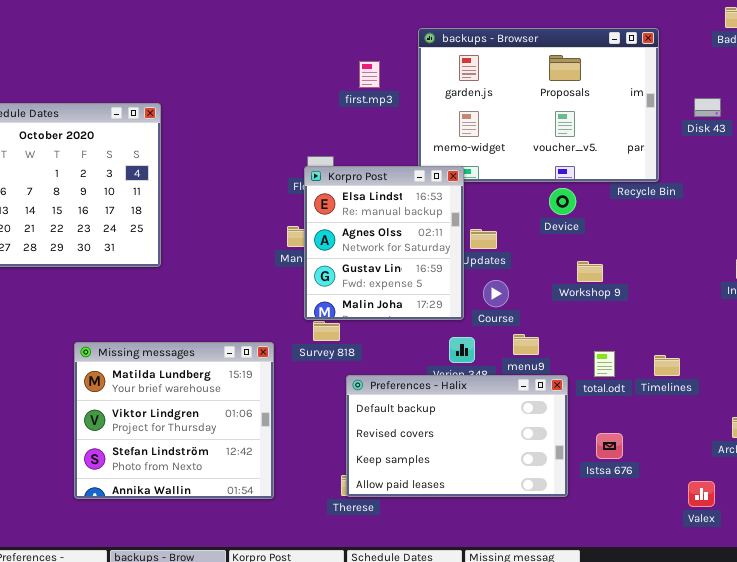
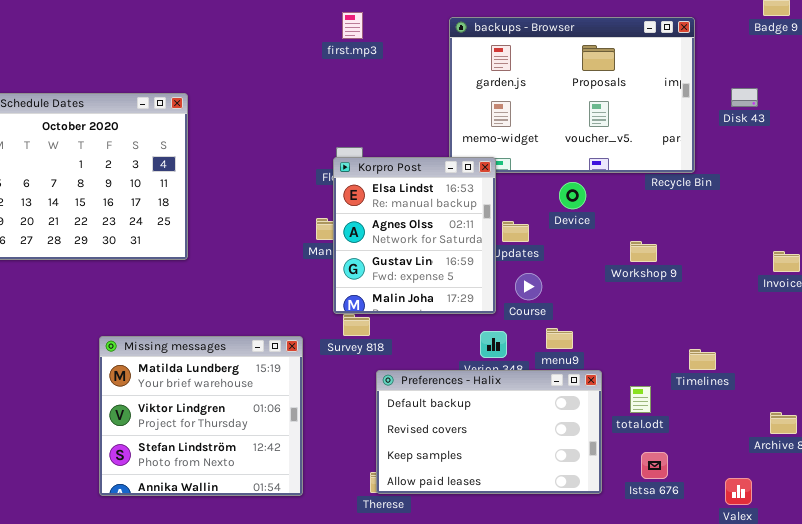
first.mp3: [359,61,380,88] -> [342,12,363,39], moved
Device: [549,188,576,215] -> [559,182,586,209], moved
Workshop 9: [577,261,603,282] -> [630,241,657,262], moved
total.odt: [594,351,615,377] -> [630,386,651,413], moved
Istsa 676: [596,433,623,459] -> [641,452,668,479], moved

